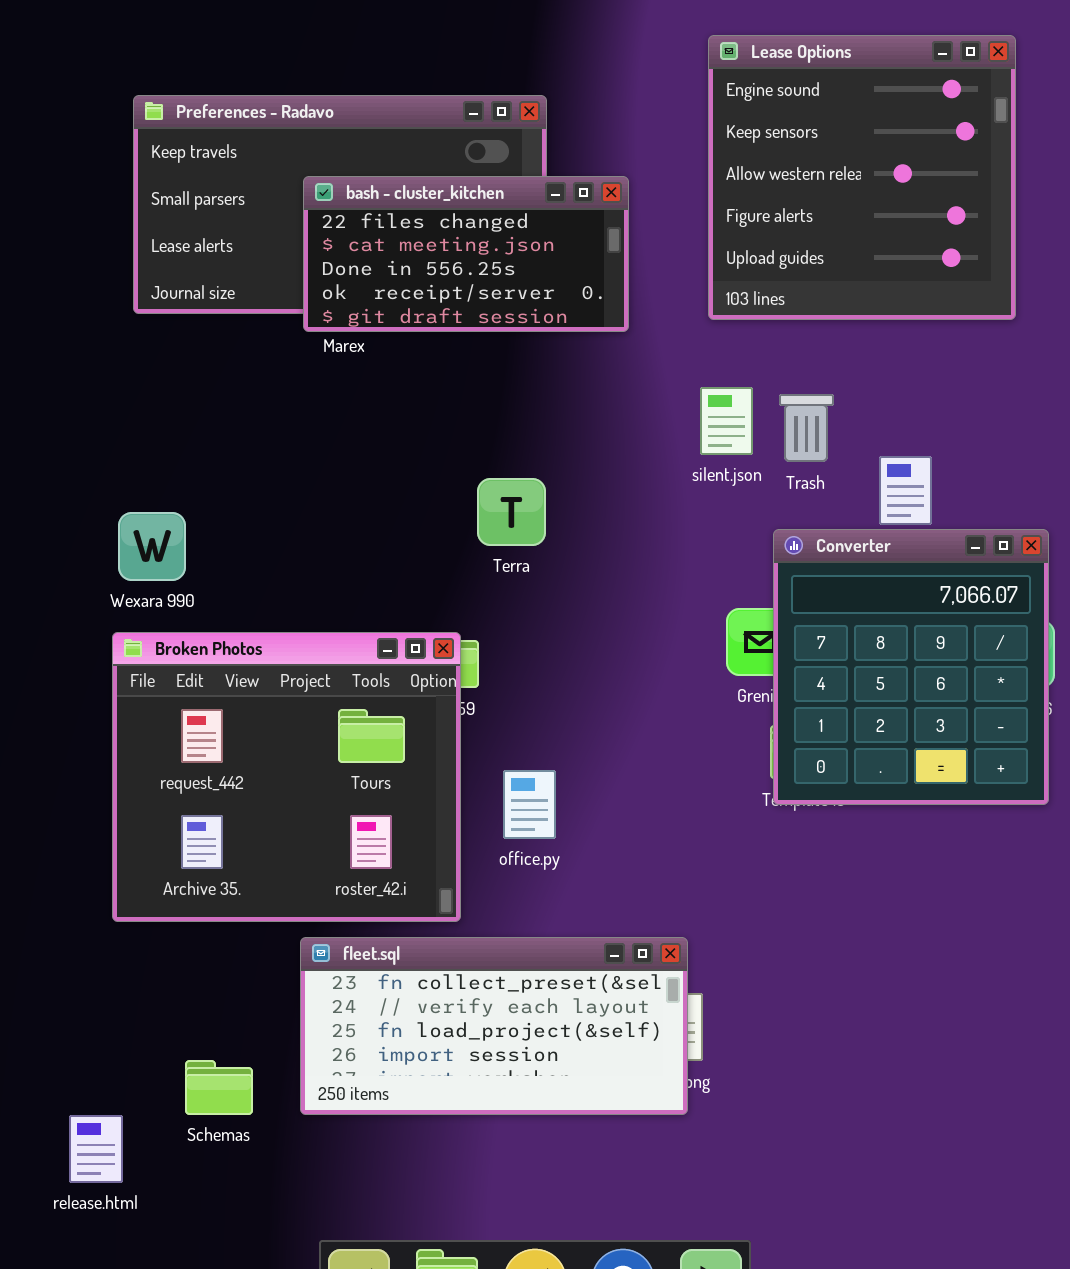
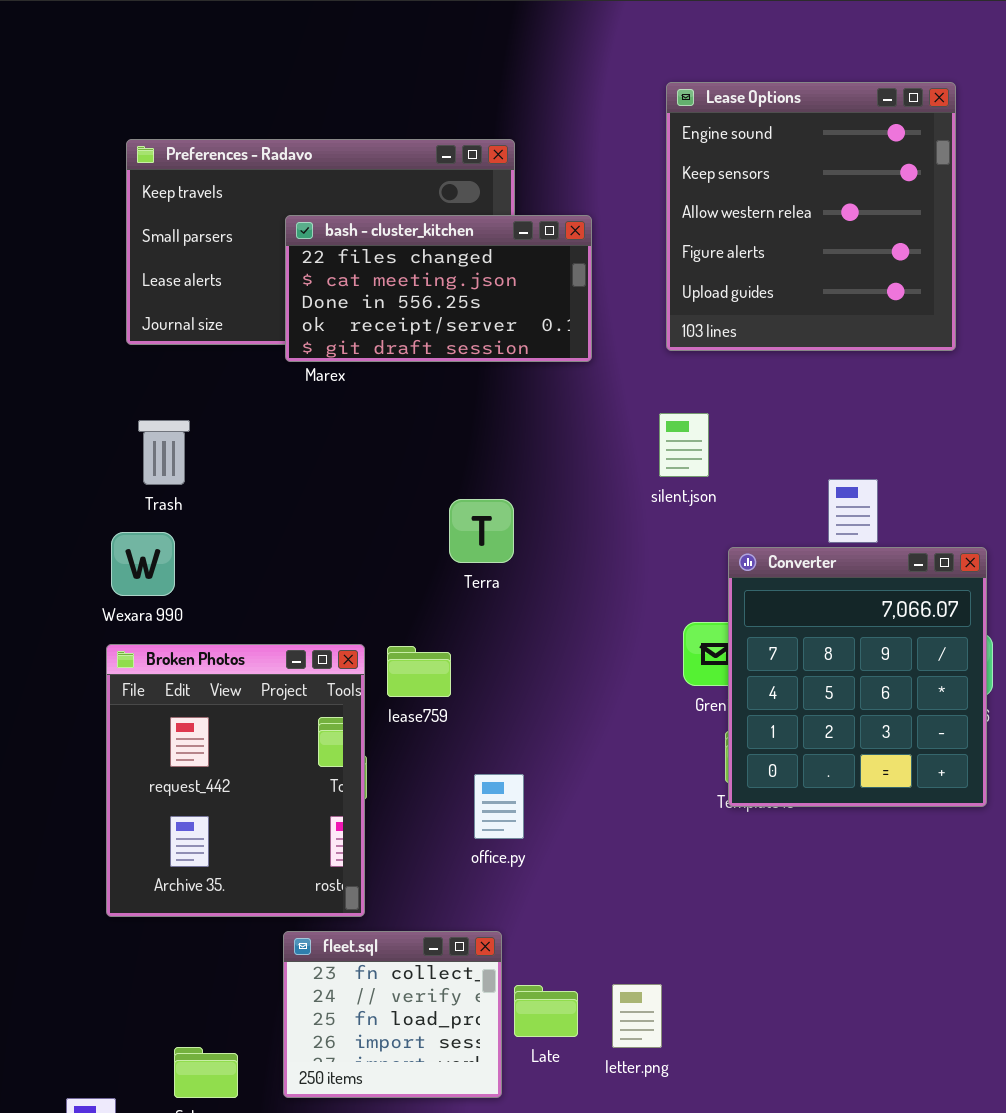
Trash: [779,394,834,462] -> [138,420,190,485], moved
Broken Photos: [112,632,461,922] -> [106,644,365,917], resized
fleet.sql: [300,937,688,1115] -> [283,931,502,1098], resized

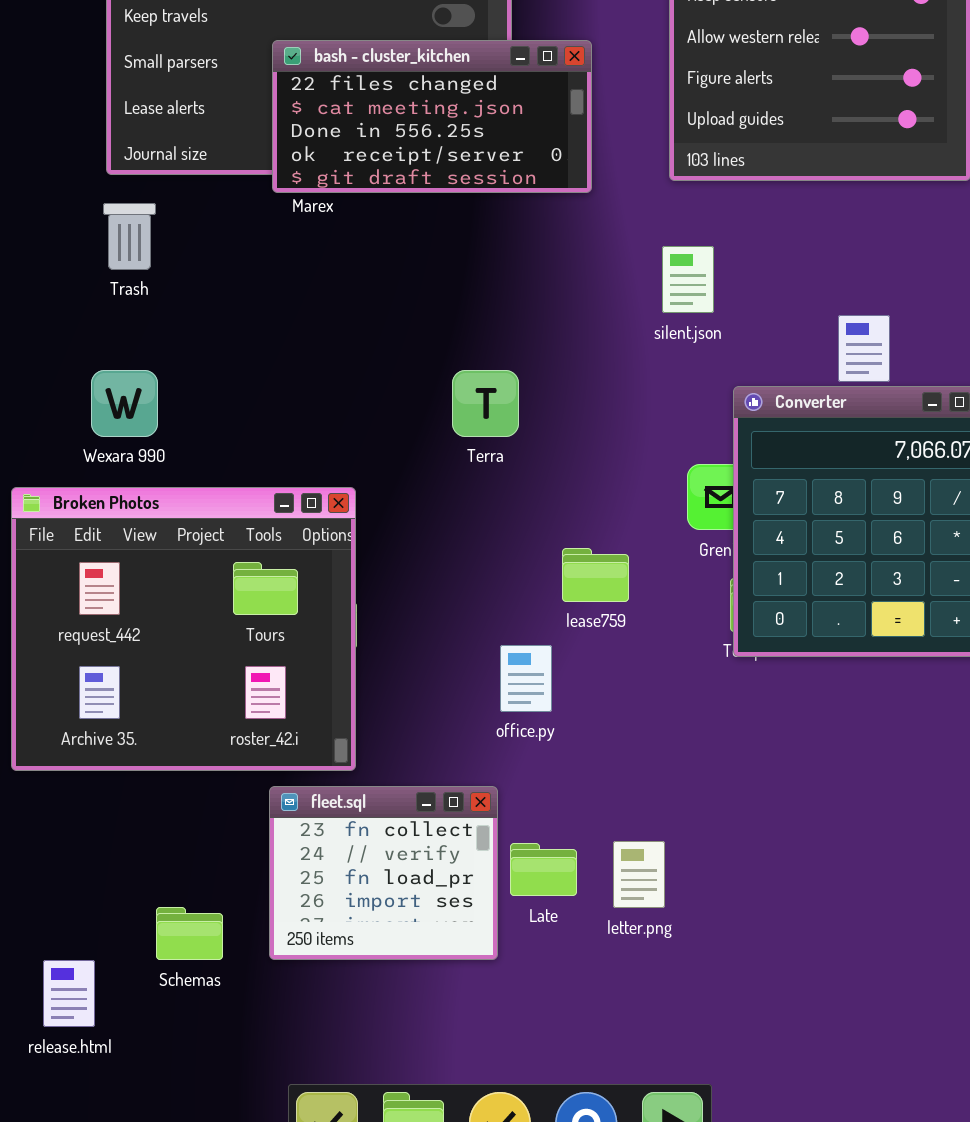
Trash: [138,420,190,485] -> [103,203,156,270], moved
Terra: [449,499,514,563] -> [452,370,519,437], moved
Broken Photos: [106,644,365,917] -> [11,487,356,771], resized
lease759: [387,646,451,697] -> [562,548,629,602], moved
office.py: [474,774,524,839] -> [500,645,552,712], moved

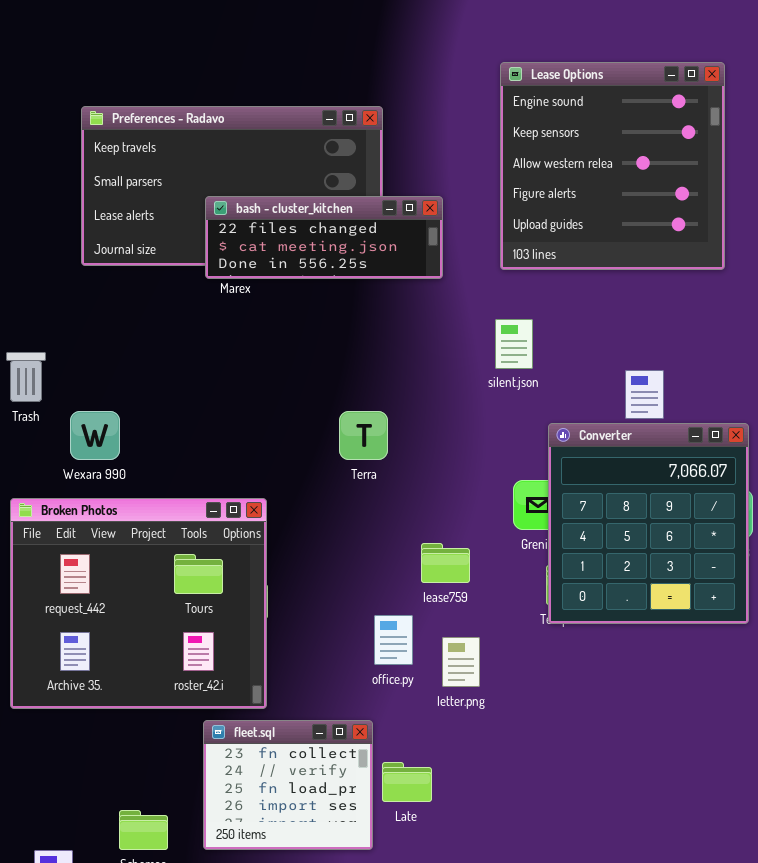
bash - cluster_kitchen: [272,40,592,193] -> [205,196,443,279], resized
Trash: [103,203,156,270] -> [6,352,46,402], moved
letter.png: [613,841,665,908] -> [442,637,480,687], moved

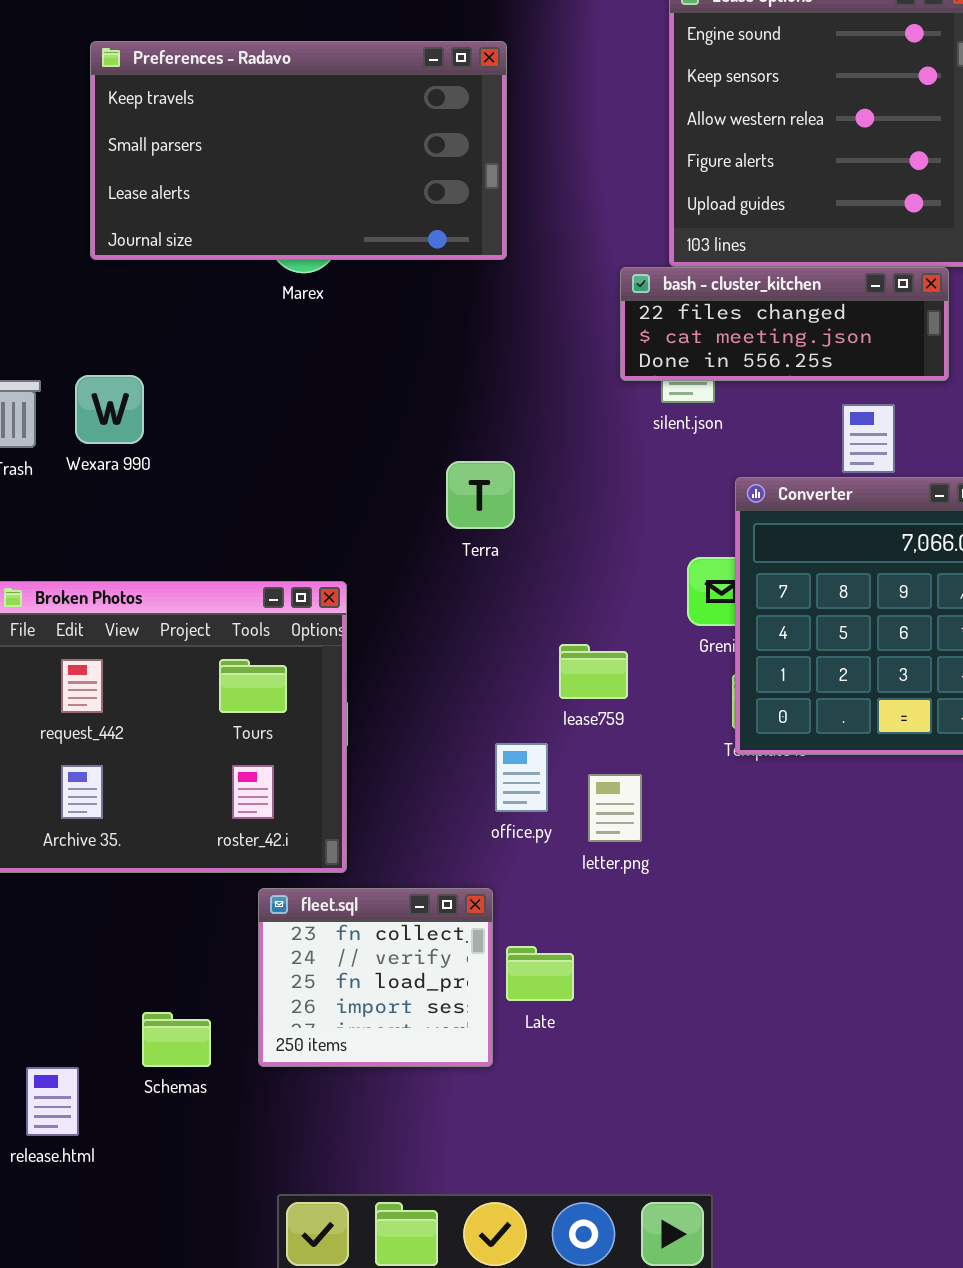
bash - cluster_kitchen: [205,196,443,279] -> [620,267,949,381], moved
Wexara 990: [70,411,120,460] -> [75,375,144,444], moved

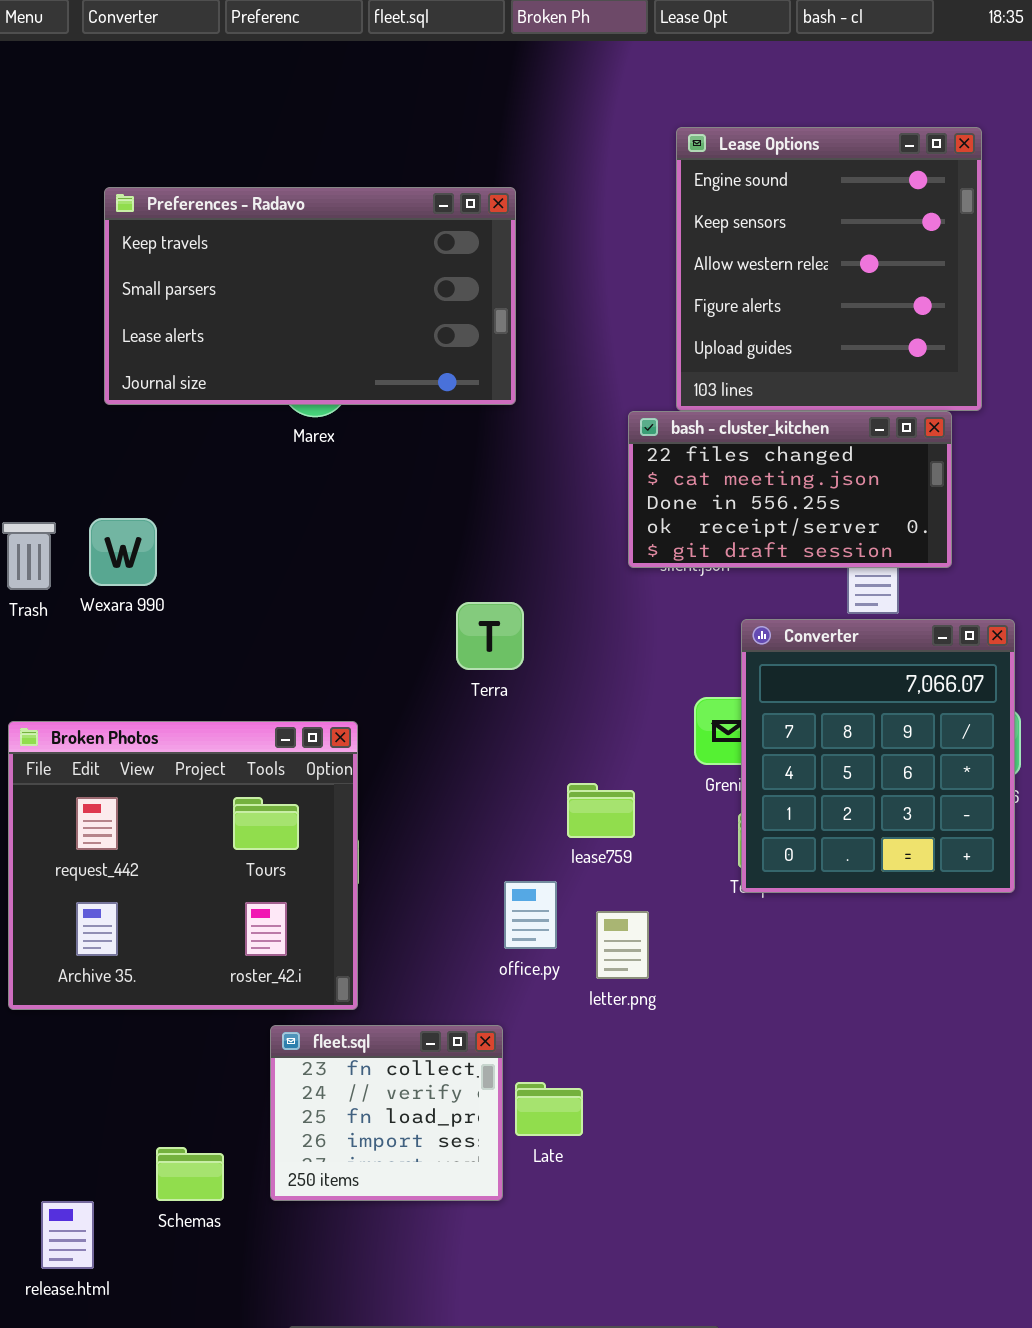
bash - cluster_kitchen: [620,267,949,381] -> [628,411,952,568], resized

